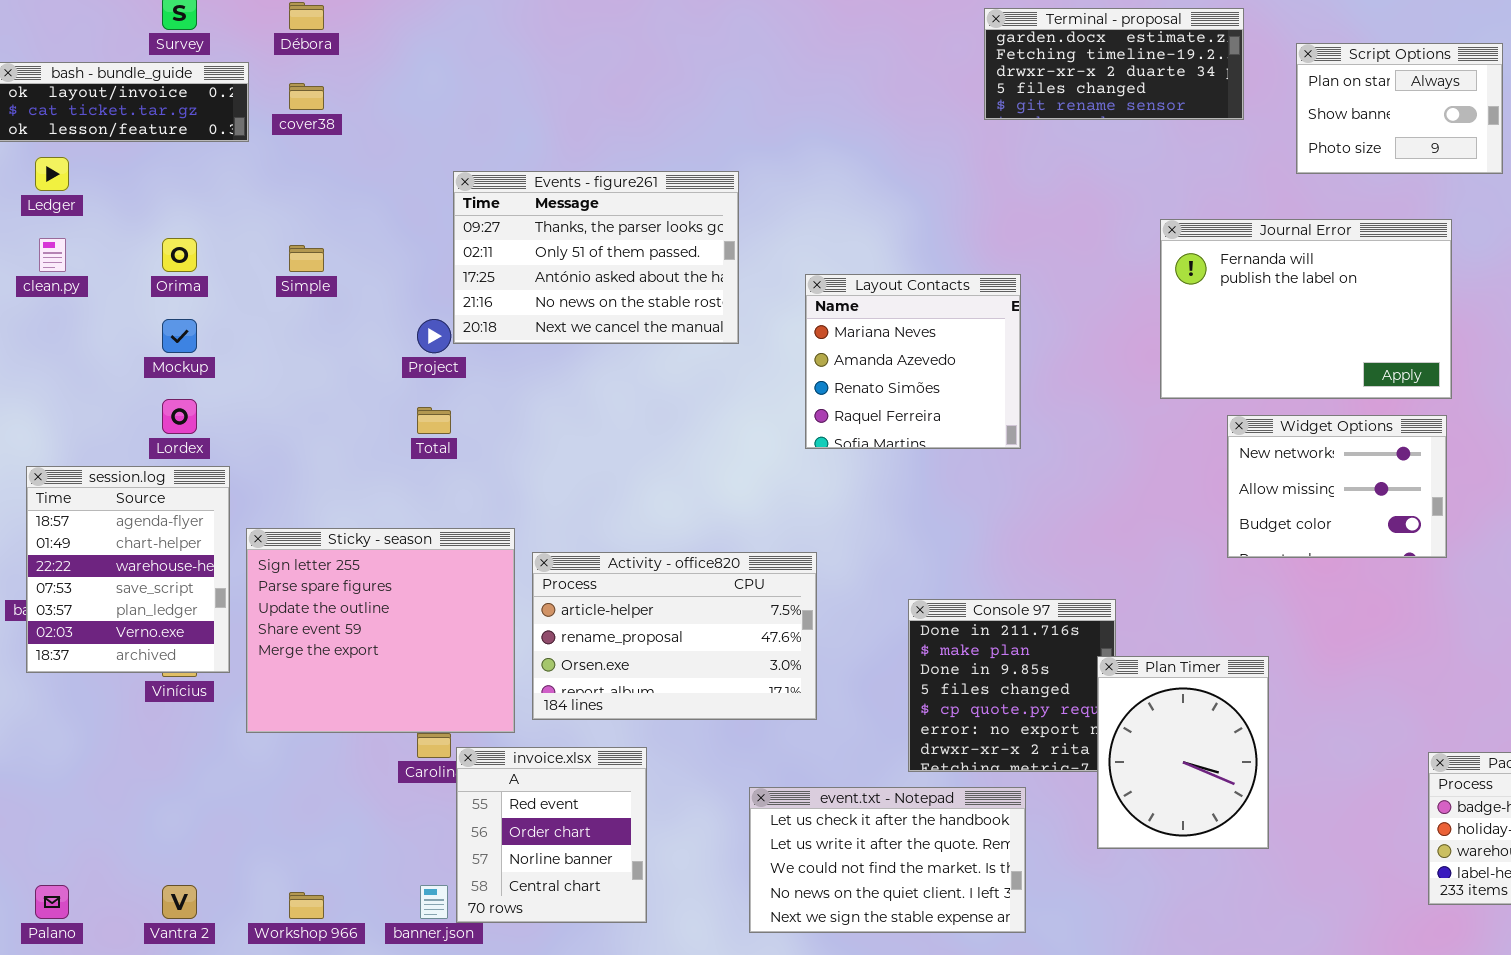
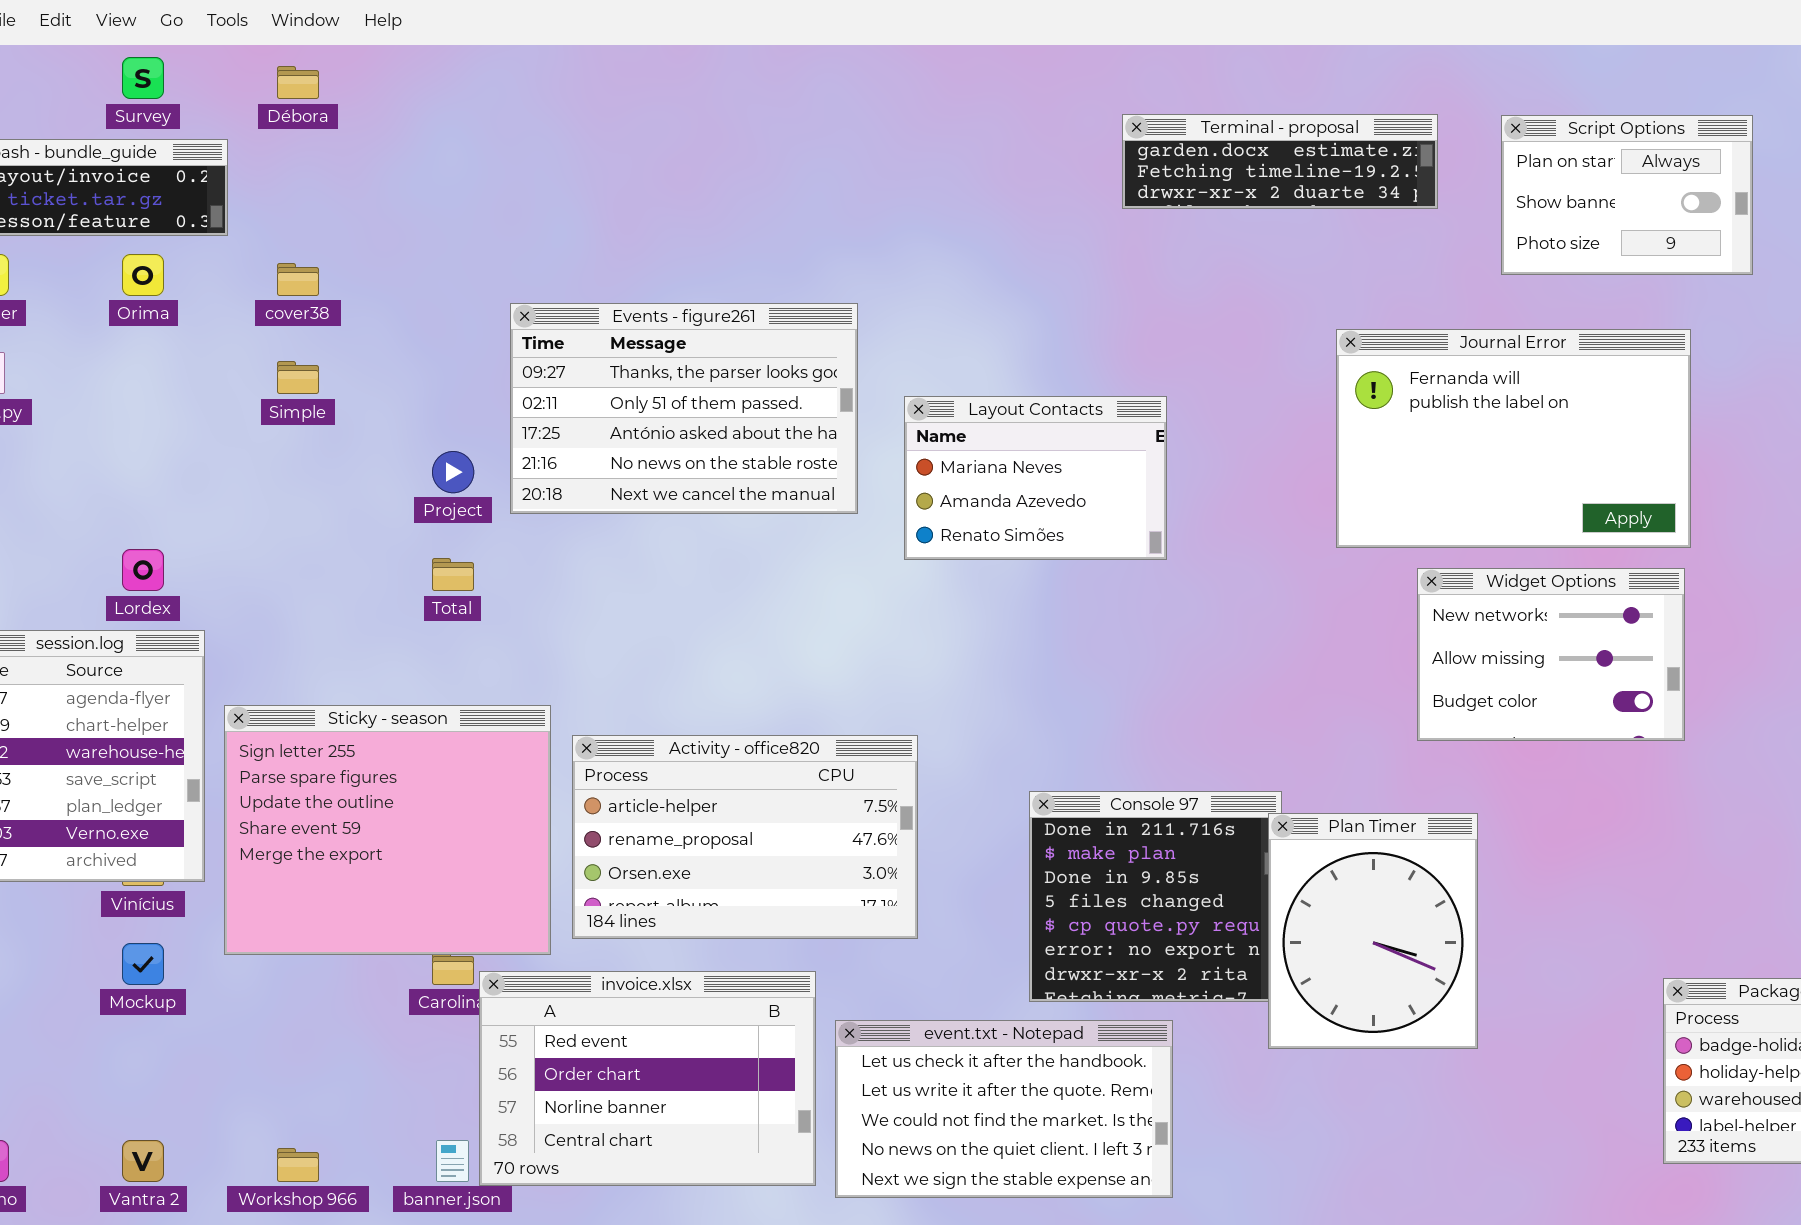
Terminal - proposal: [984,8,1244,120] -> [1122,114,1438,209], resized
cover38: [289,83,324,110] -> [277,263,319,296], moved
Events - figure261: [453,171,739,344] -> [510,303,858,514], moved
Orima: [162,238,197,272] -> [122,254,164,296], moved
Layout Contacts: [805,274,1021,449] -> [904,396,1167,560], resized
Mockup: [162,319,197,353] -> [122,943,164,985], moved
Plan Timer: [1097,656,1269,849] -> [1268,813,1478,1049], moved
invoice.xlsx: [456,747,647,923] -> [479,971,816,1186], resized

